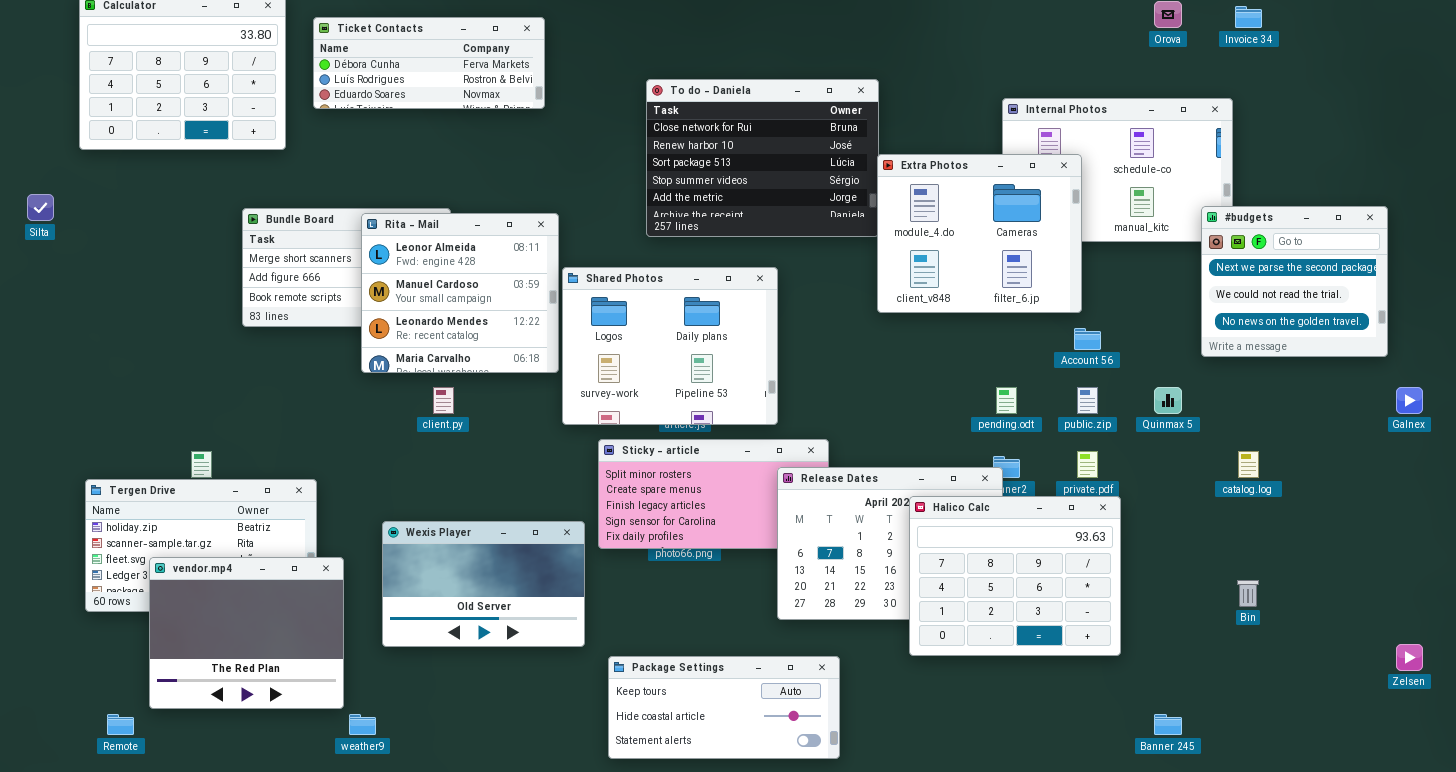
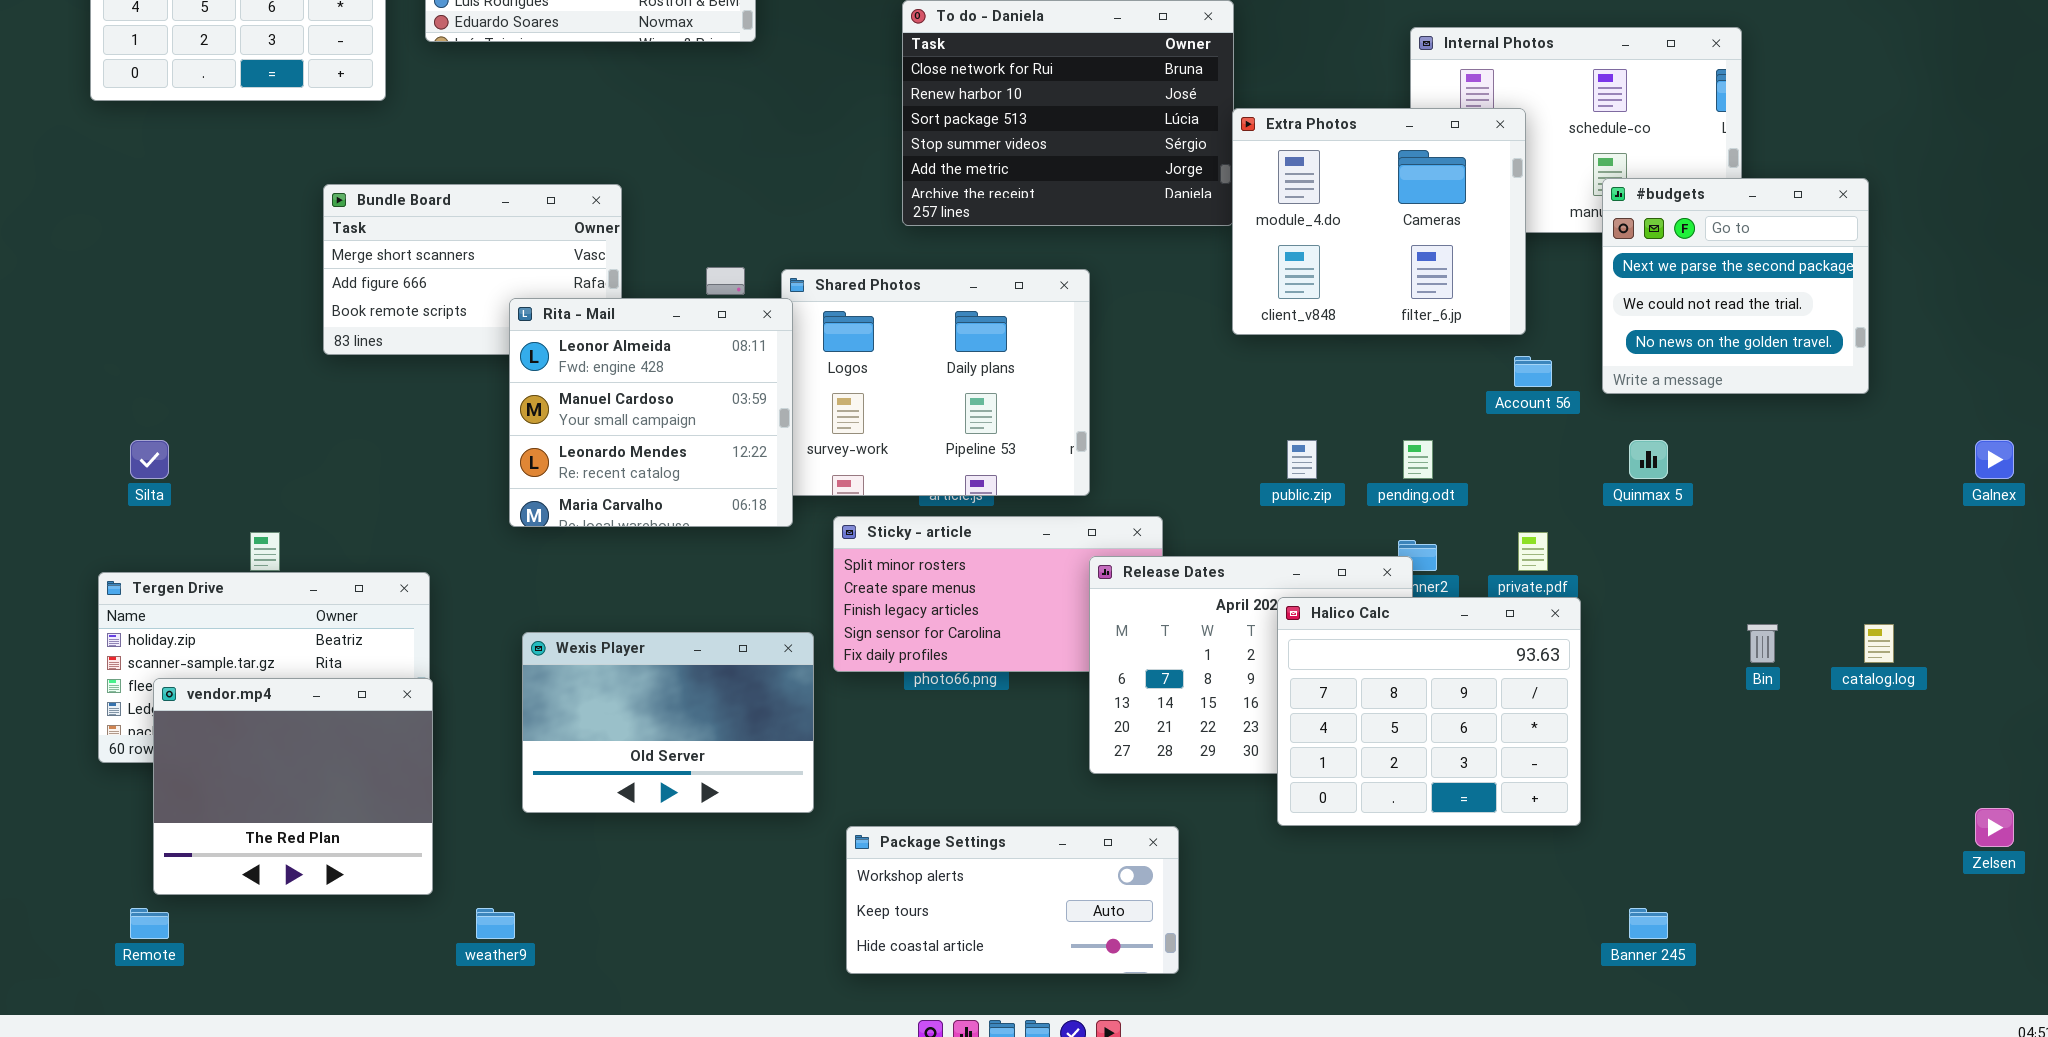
Silta: [27,194,54,221] -> [130,440,169,479], moved
#budgets: [1201,206,1388,357] -> [1602,178,1869,394], moved
Rita - Mail: [361,213,559,373] -> [509,298,793,527], moved
public.zip: [1077,387,1098,414] -> [1287,440,1317,479], moved
catalog.log: [1238,451,1259,478] -> [1864,624,1894,663], moved
vendor.mp4: [149,557,344,709] -> [153,678,433,895], moved
Bin: [1237,580,1259,607] -> [1747,624,1778,663], moved
Package Settings: [608,656,840,759] -> [846,826,1179,974], scrolled up 1 row

